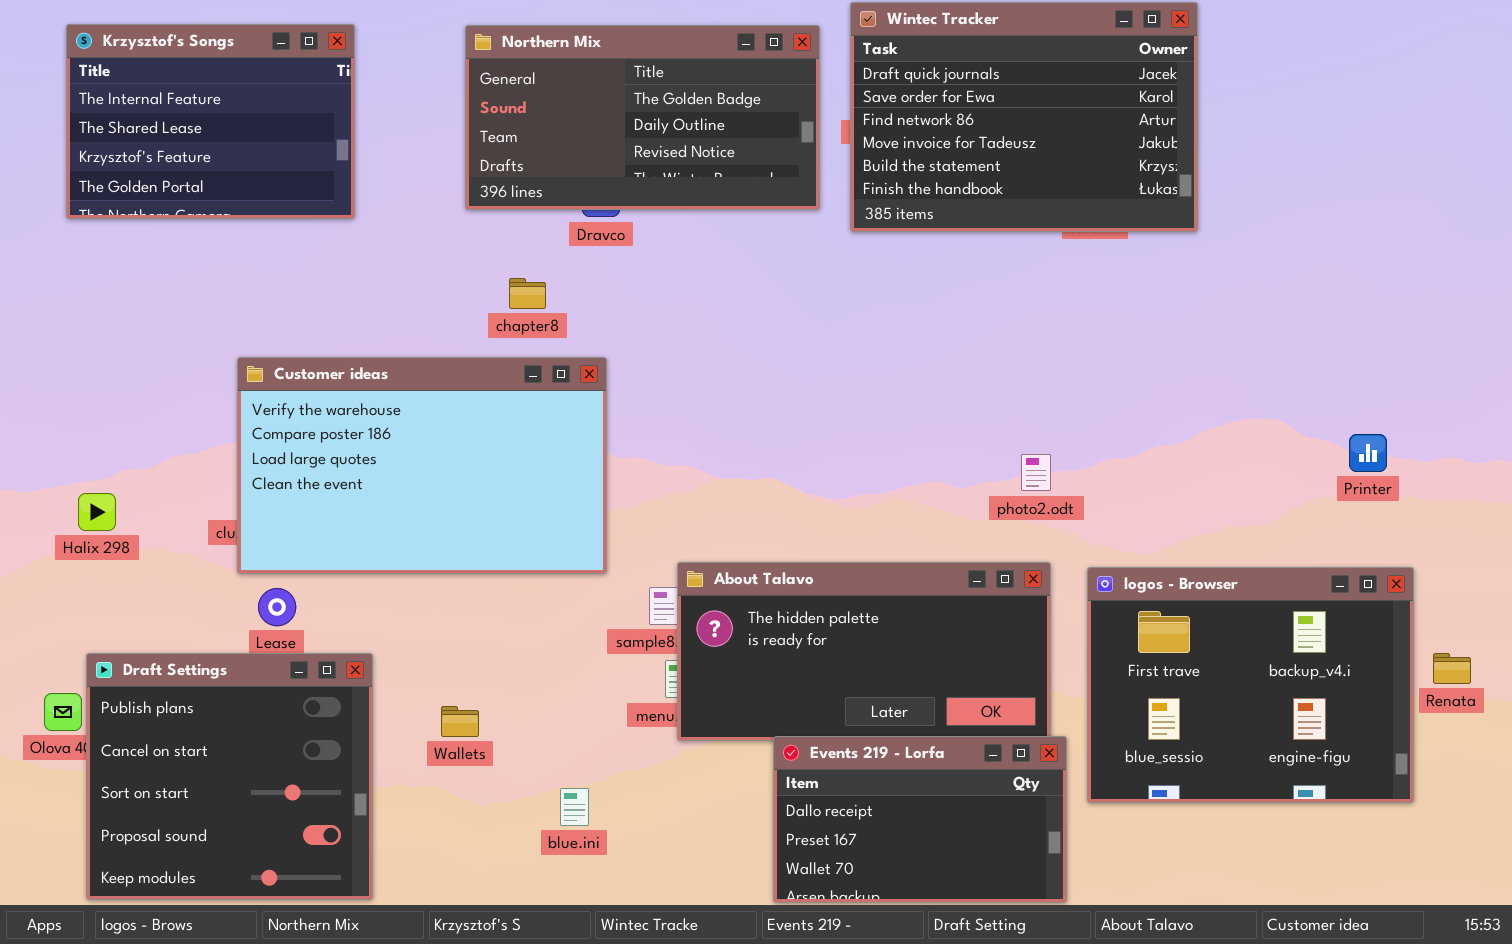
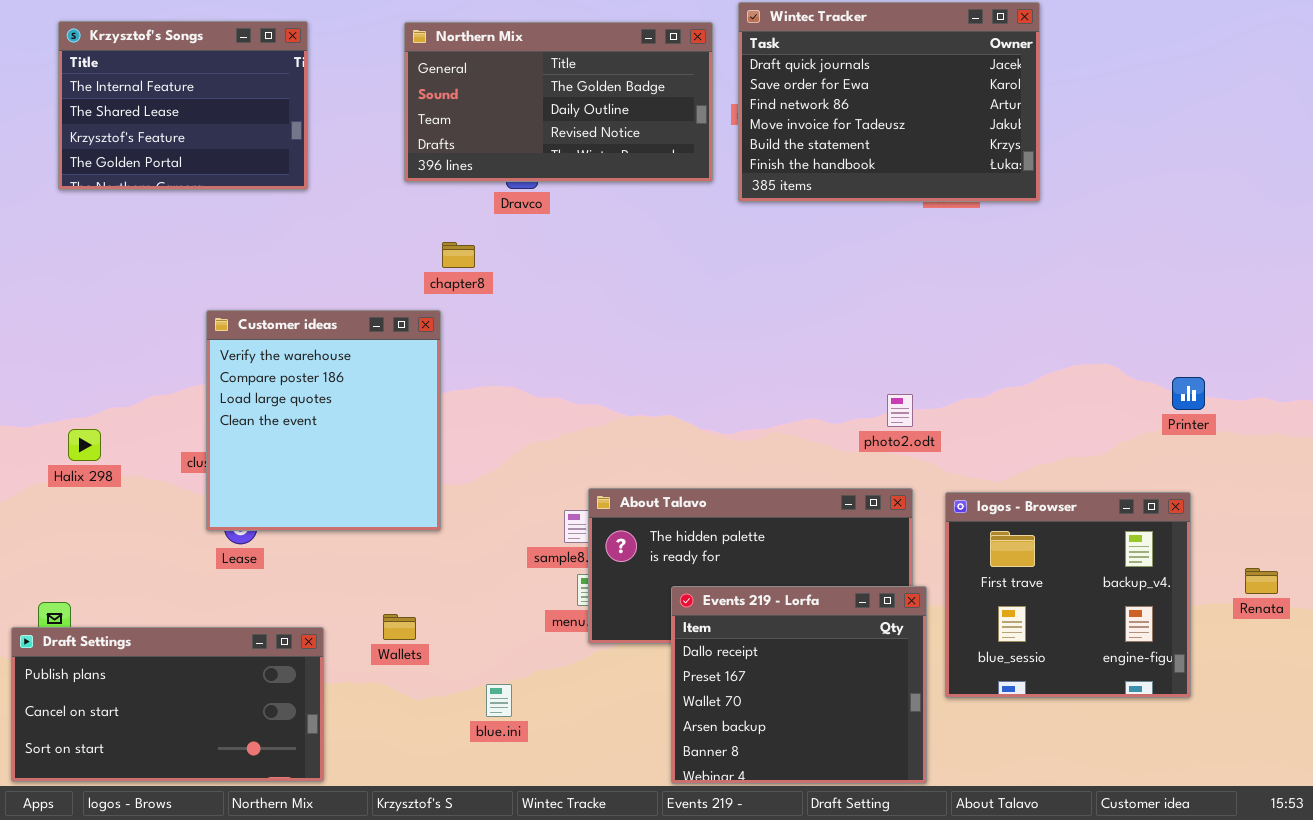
Customer ideas: [237,357,607,574] -> [206,310,441,531], resized
logos - Browser: [1087,567,1414,803] -> [945,492,1191,698], resized
Draft Settings: [86,653,373,900] -> [11,627,324,782], resized
Events 219 - Lorfa: [773,736,1067,903] -> [671,586,927,784], resized

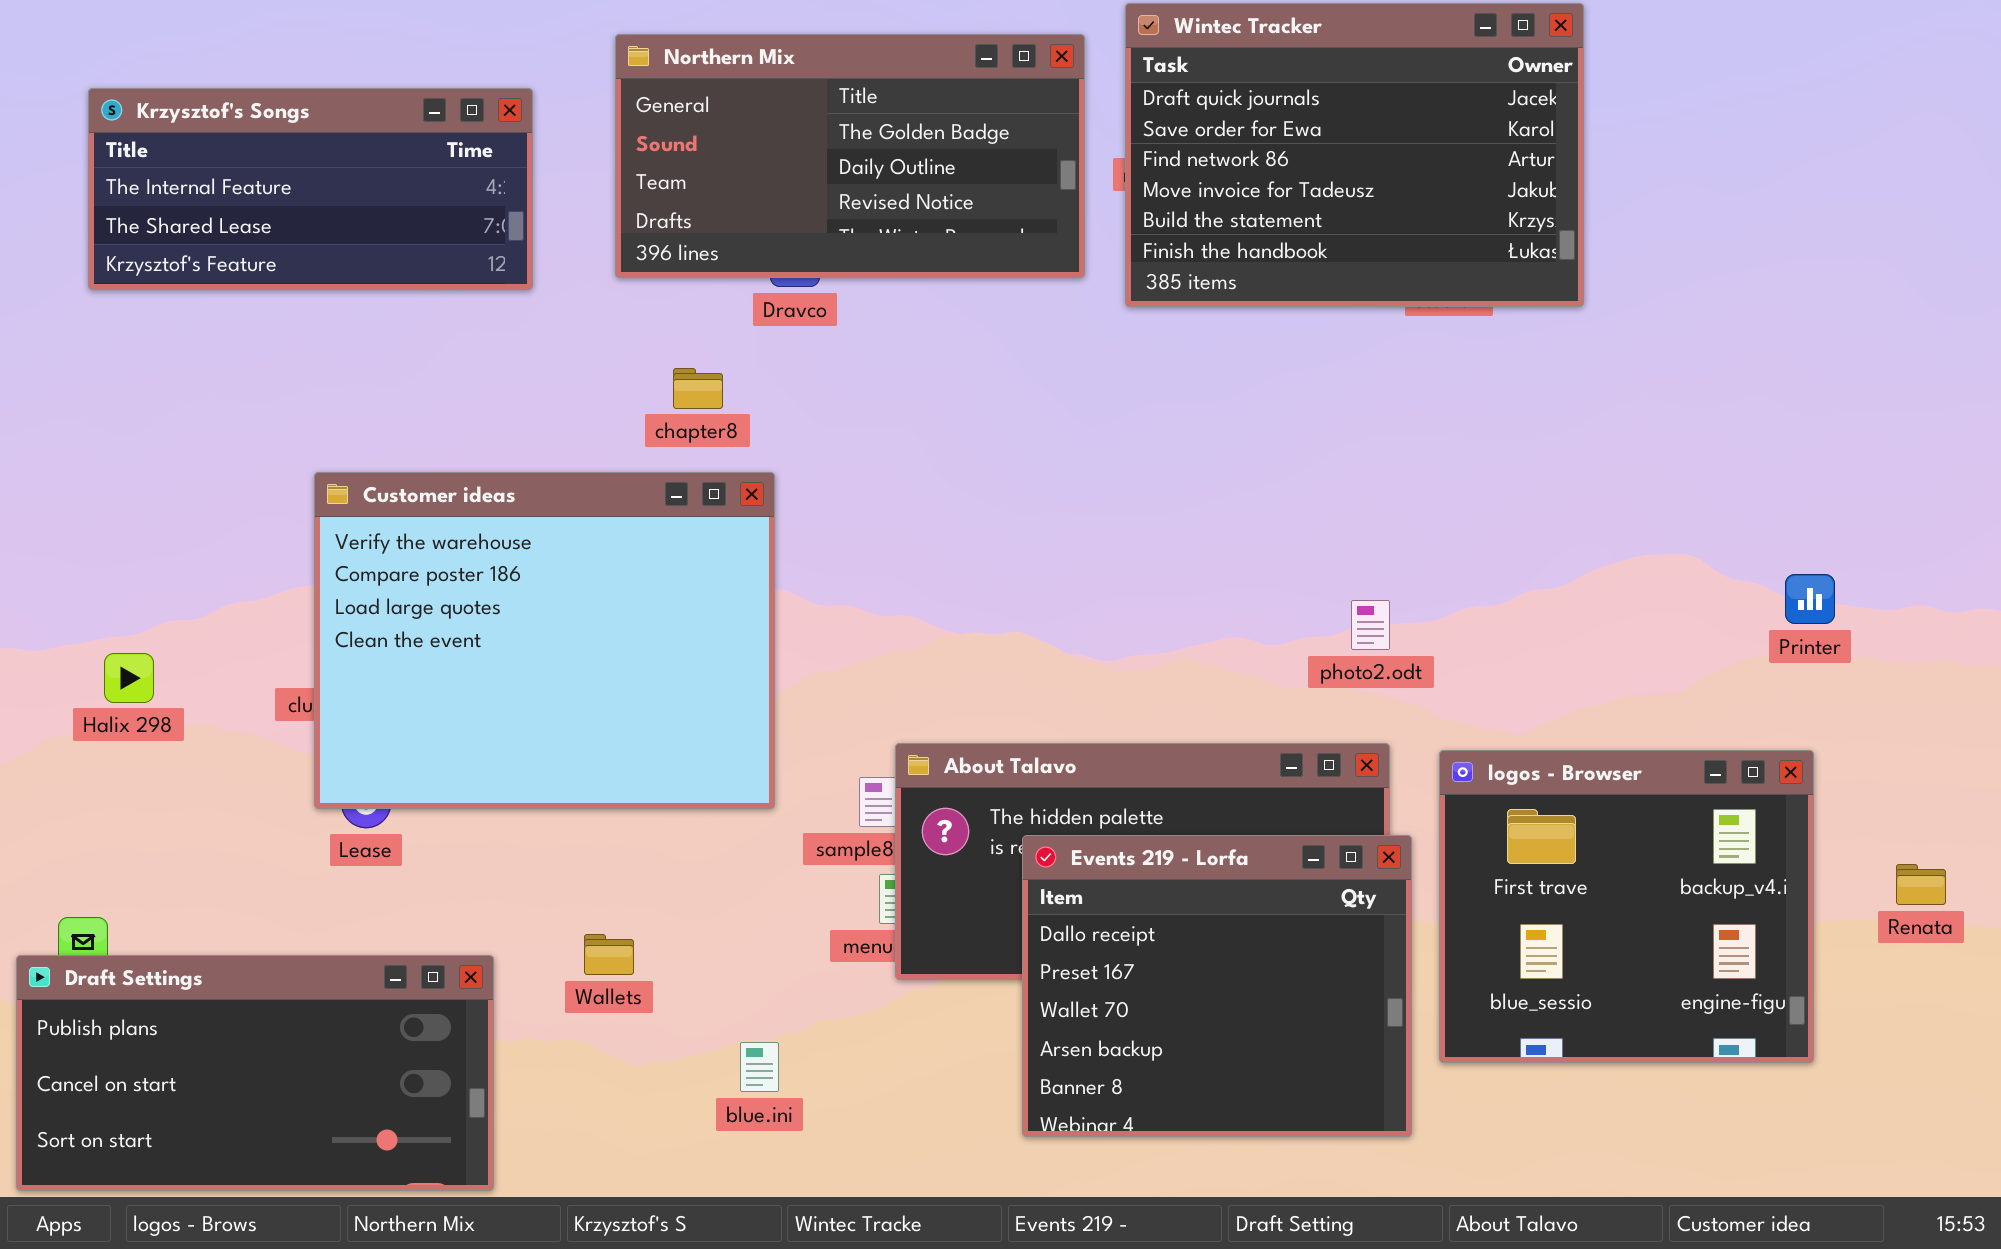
Krzysztof's Songs: [58,21,308,190] -> [88,88,533,290], resized
Customer ideas: [206,310,441,531] -> [314,472,775,809], resized
Events 219 - Lorfa: [671,586,927,784] -> [1022,835,1412,1137], moved

